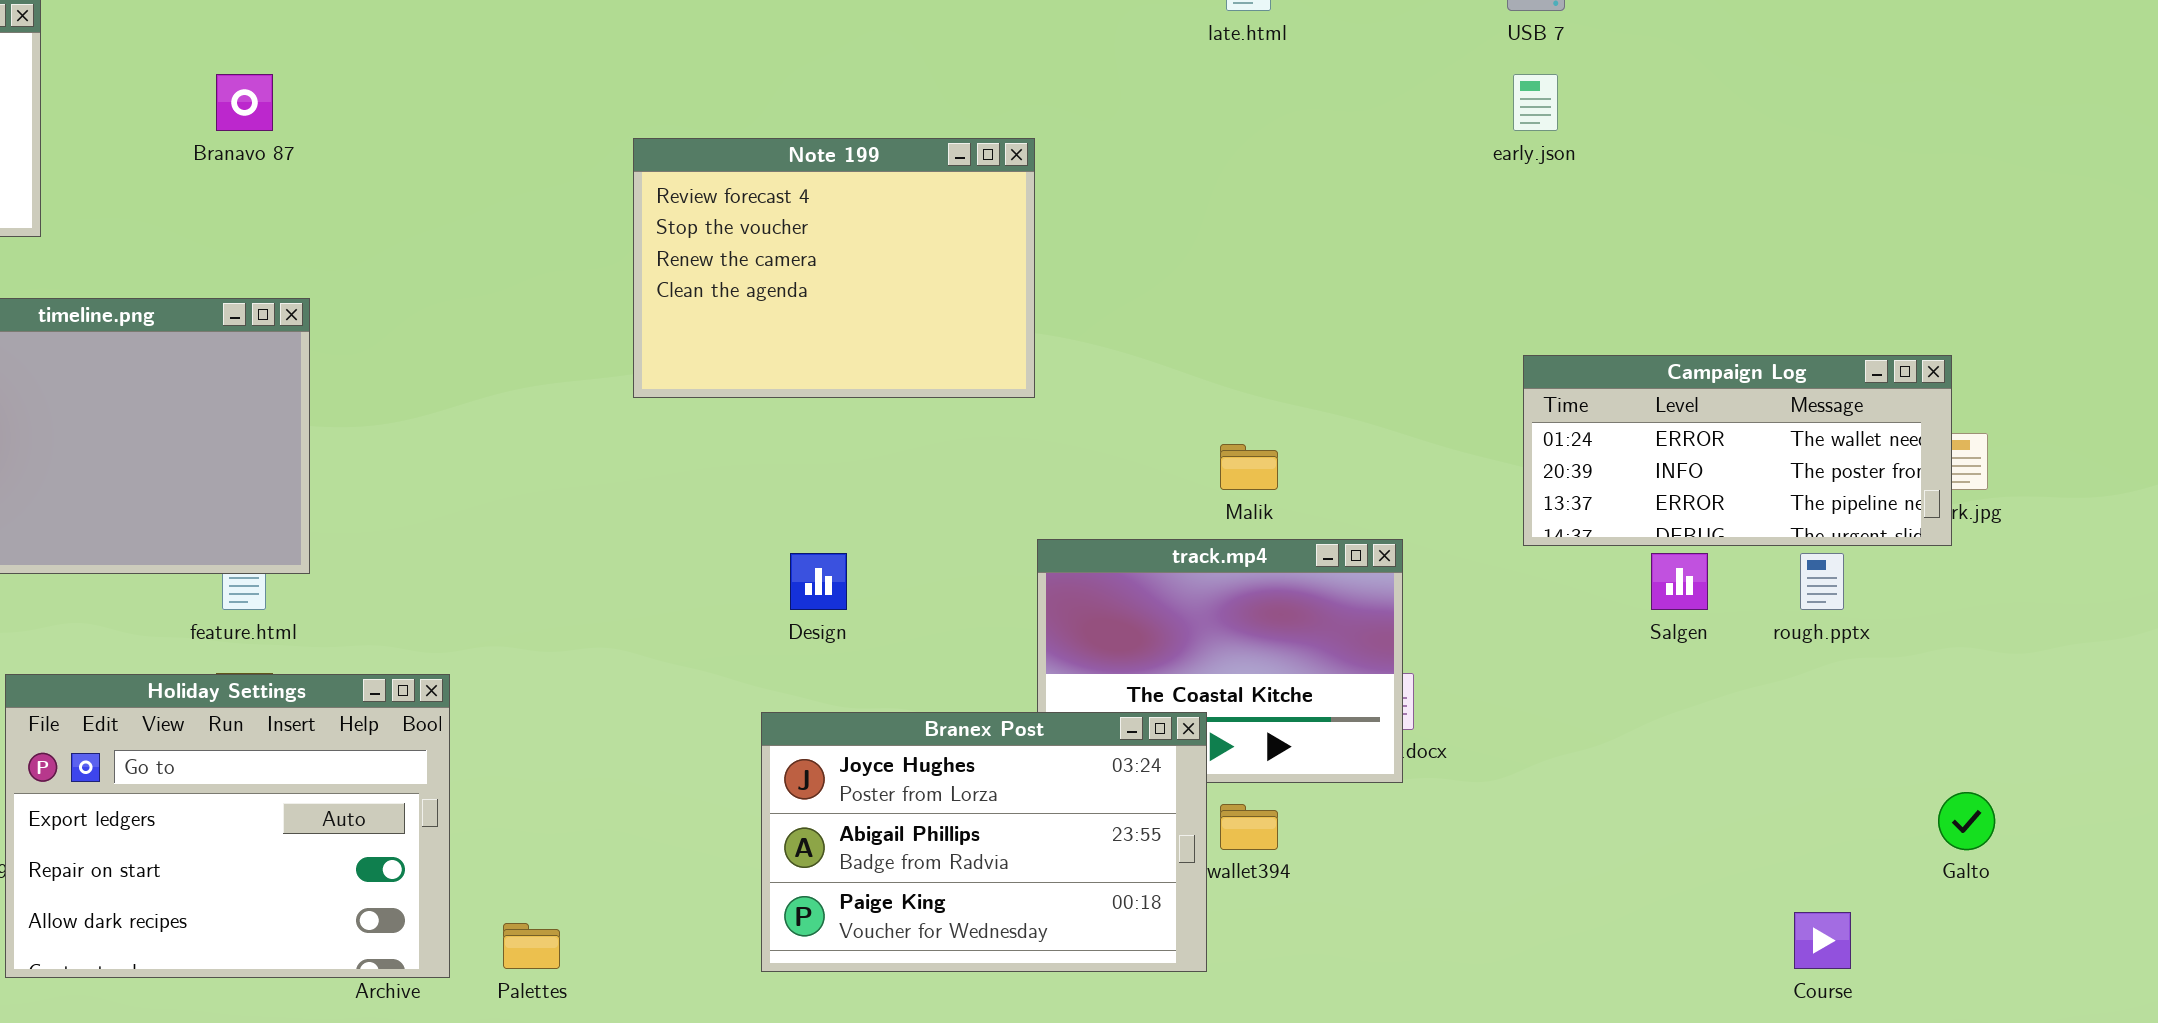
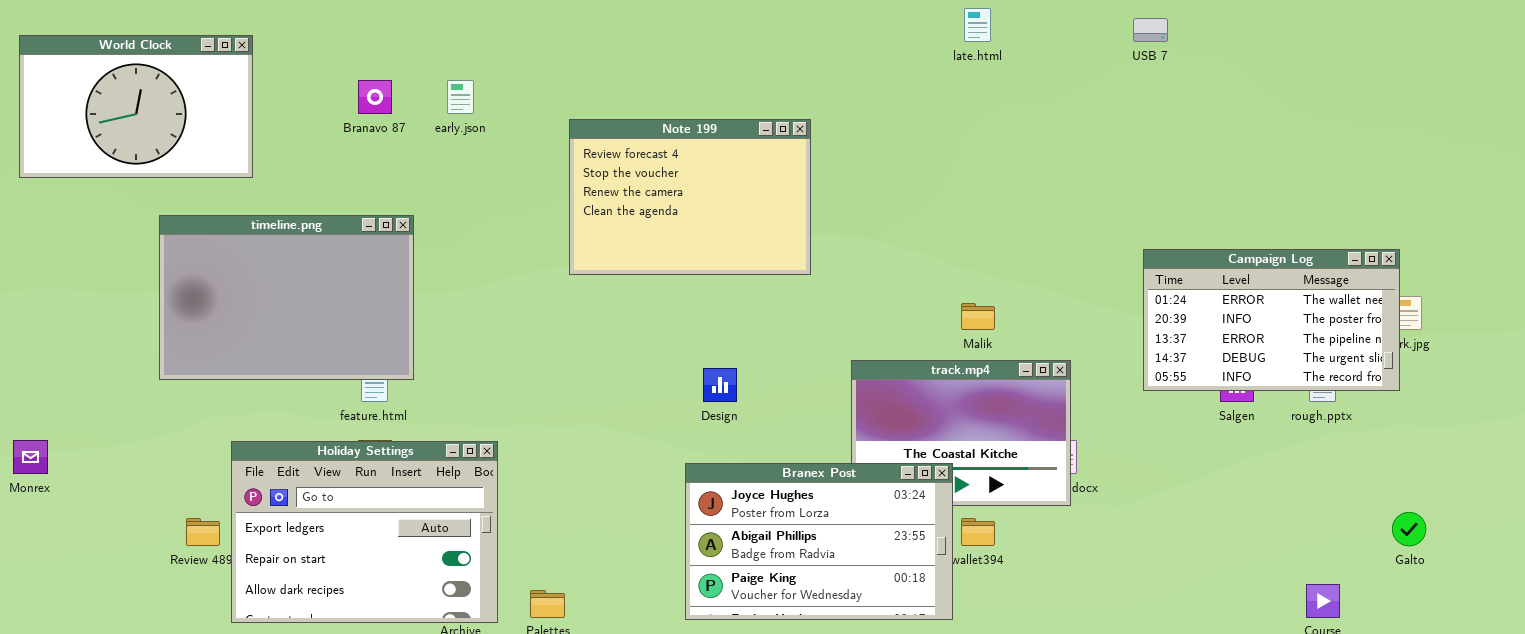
early.json: [1513,74,1558,131] -> [447,80,474,114], moved
Note 199: [633,138,1035,398] -> [569,119,811,275], moved
Campaign Log: [1523,355,1952,546] -> [1143,249,1400,391], resized

